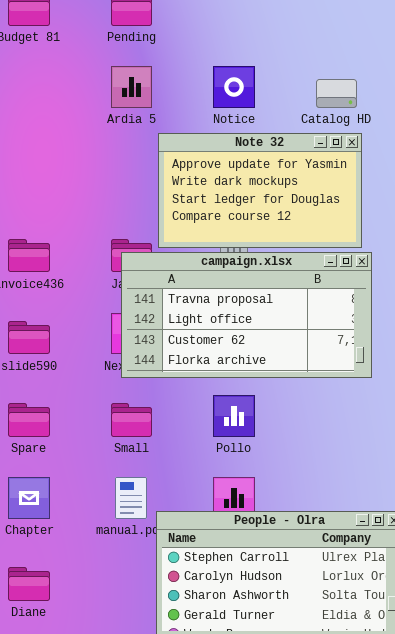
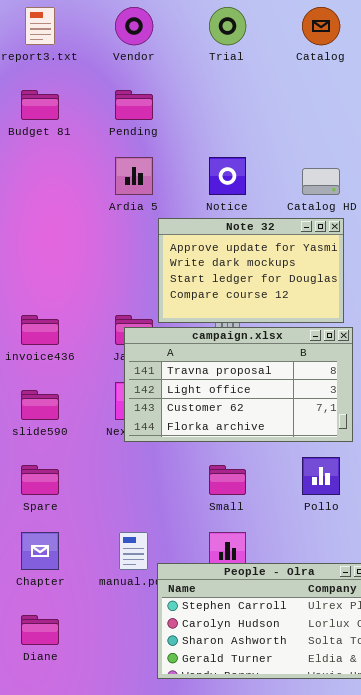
Pollo: [213,395,255,437] -> [302,457,340,495], moved
Small: [111,403,152,437] -> [209,465,246,495], moved

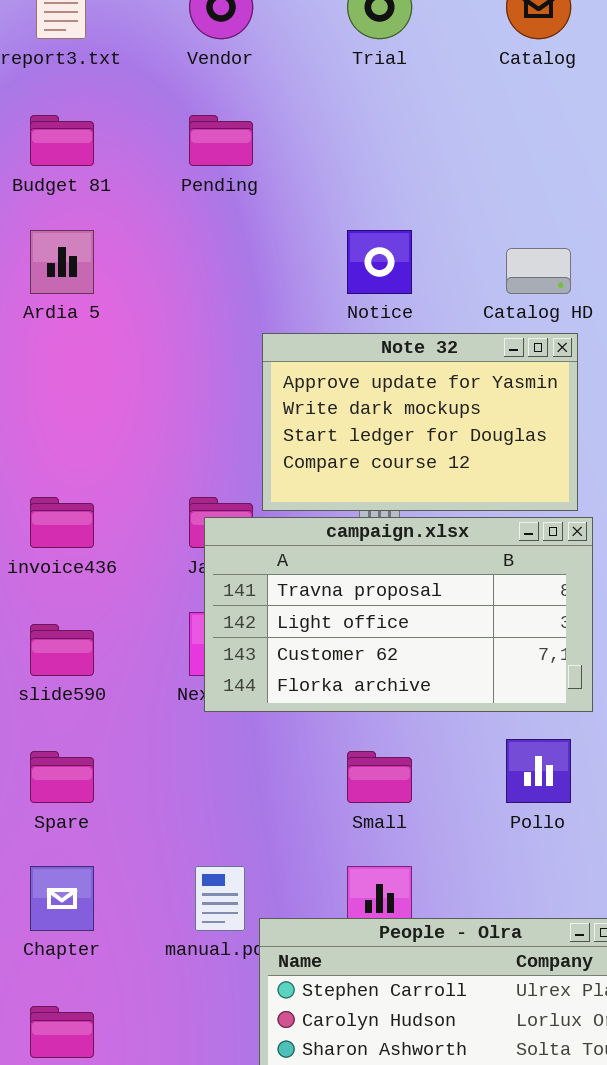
Ardia 5: [115,157,153,195] -> [30,230,94,294], moved

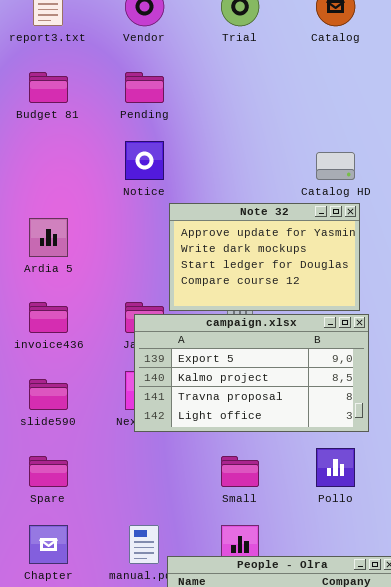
Ardia 5: [30,230,94,294] -> [29,218,68,257], moved
Notice: [347,230,412,294] -> [125,141,164,180], moved
campaign.xlsx: [204,517,593,712] -> [134,314,369,432], scrolled up 2 rows

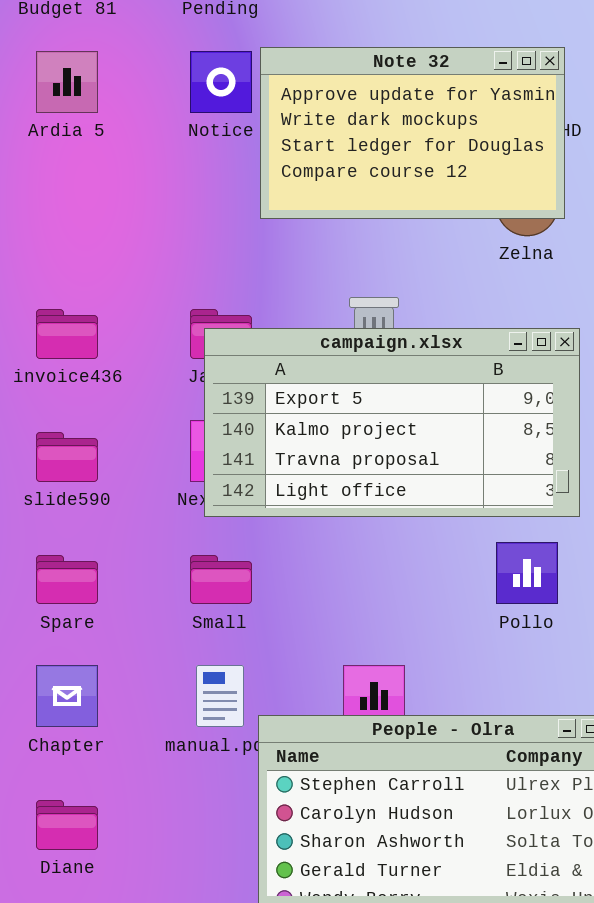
Note 32: [169,203,360,311] -> [260,47,565,219], moved
Ardia 5: [29,218,68,257] -> [36,51,98,113], moved
Small: [221,456,259,487] -> [190,555,252,604], moved

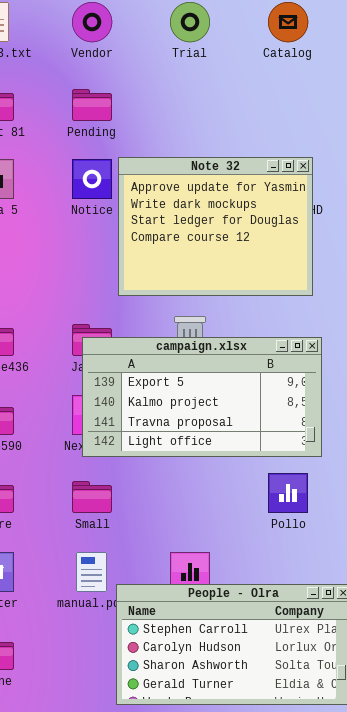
Note 32: [260,47,565,219] -> [118,157,313,296], resized

